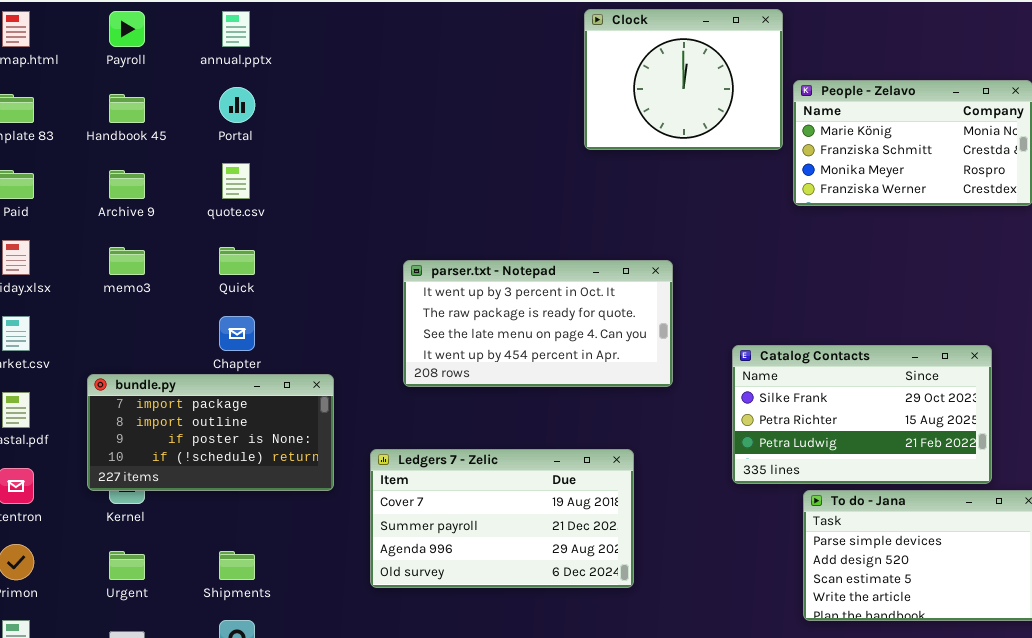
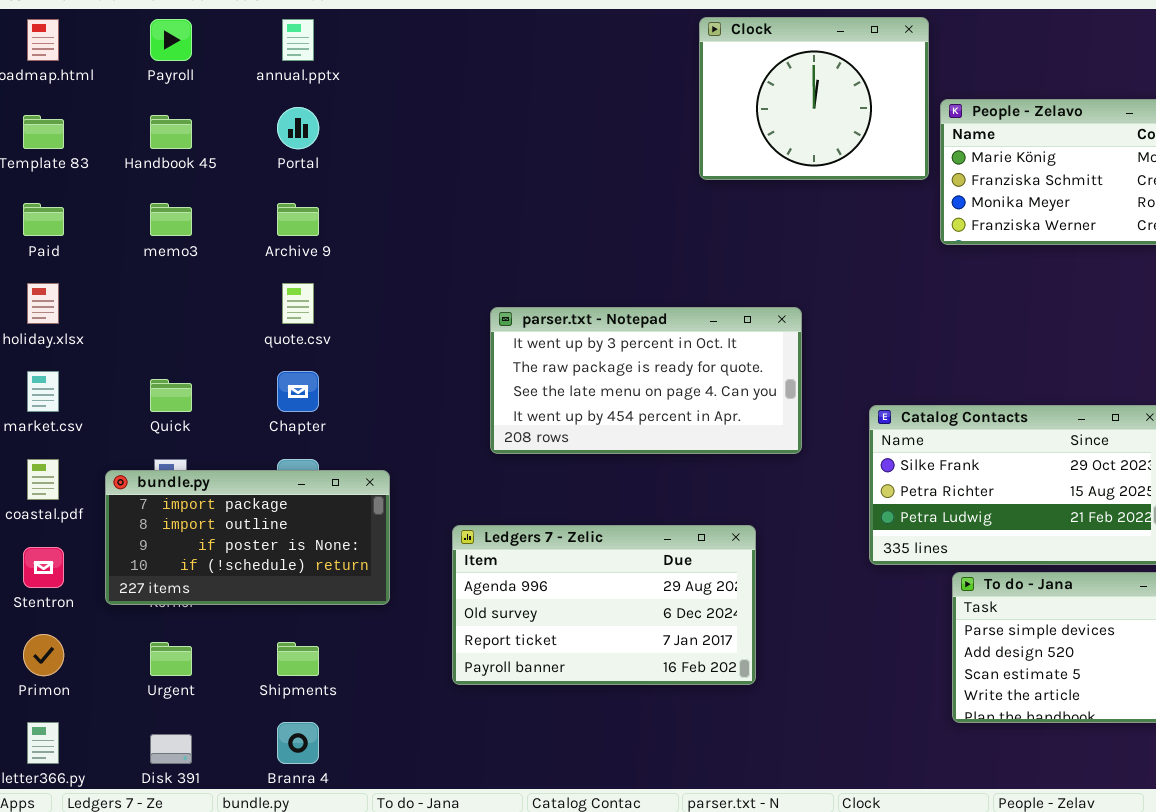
quote.csv: [222,163,250,199] -> [282,283,314,324], moved
Archive 9: [109,170,145,199] -> [277,203,319,236], moved
memo3: [109,247,145,275] -> [150,203,192,236], moved
Quick: [219,247,255,275] -> [150,379,192,412], moved
bundle.py: [87,374,334,491] -> [105,470,390,605], moved
Ledgers 7 - Zelic: [370,449,634,588] -> [452,525,756,685], scrolled down 2 rows

